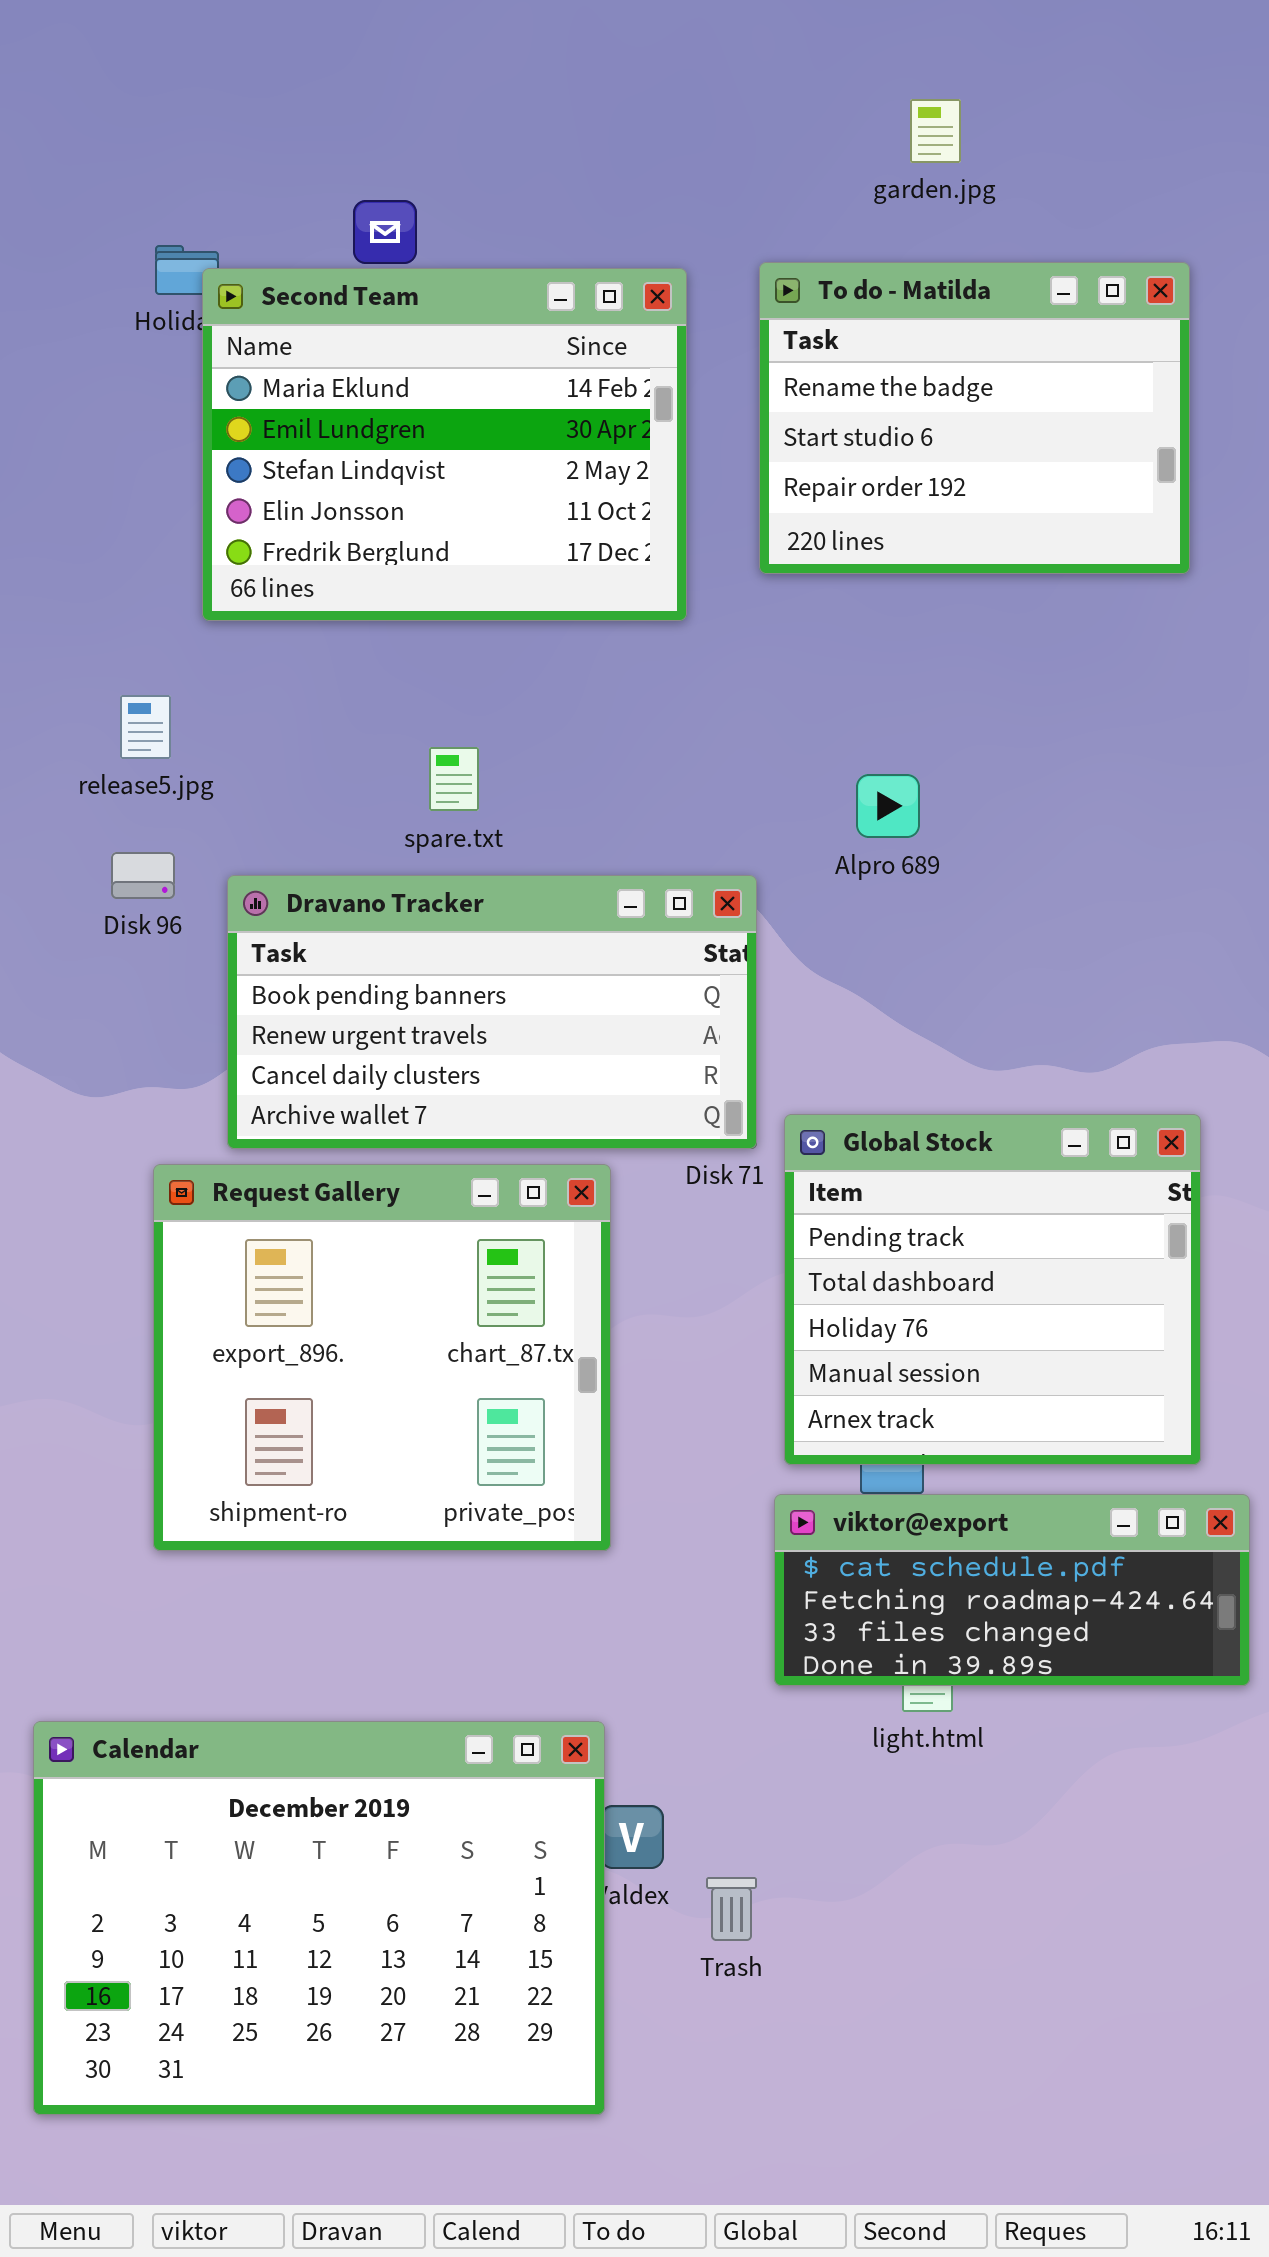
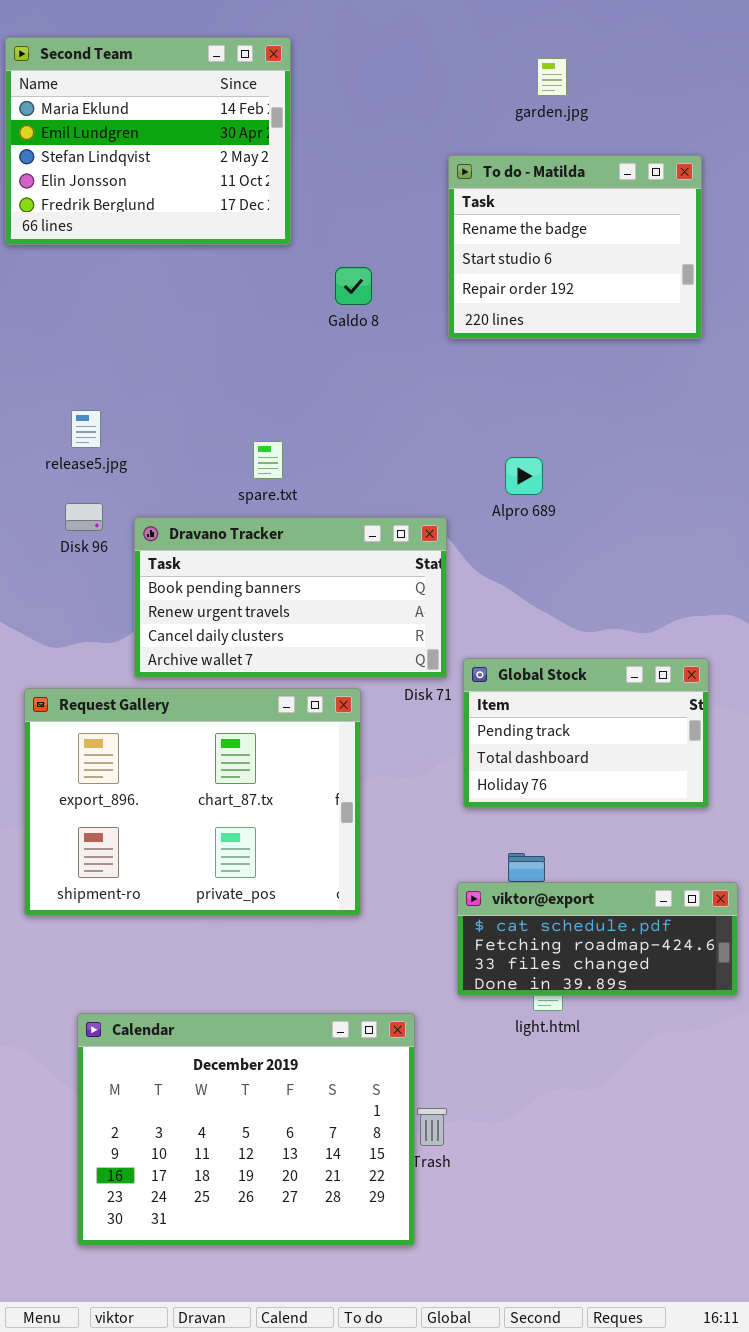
Second Team: [202,268,687,621] -> [5,37,291,245], moved
Global Stock: [784,1114,1201,1465] -> [463,658,709,808], resized
Request Gallery: [153,1164,611,1551] -> [24,688,361,916], resized
Calendar: [33,1721,605,2115] -> [77,1013,415,1246], moved

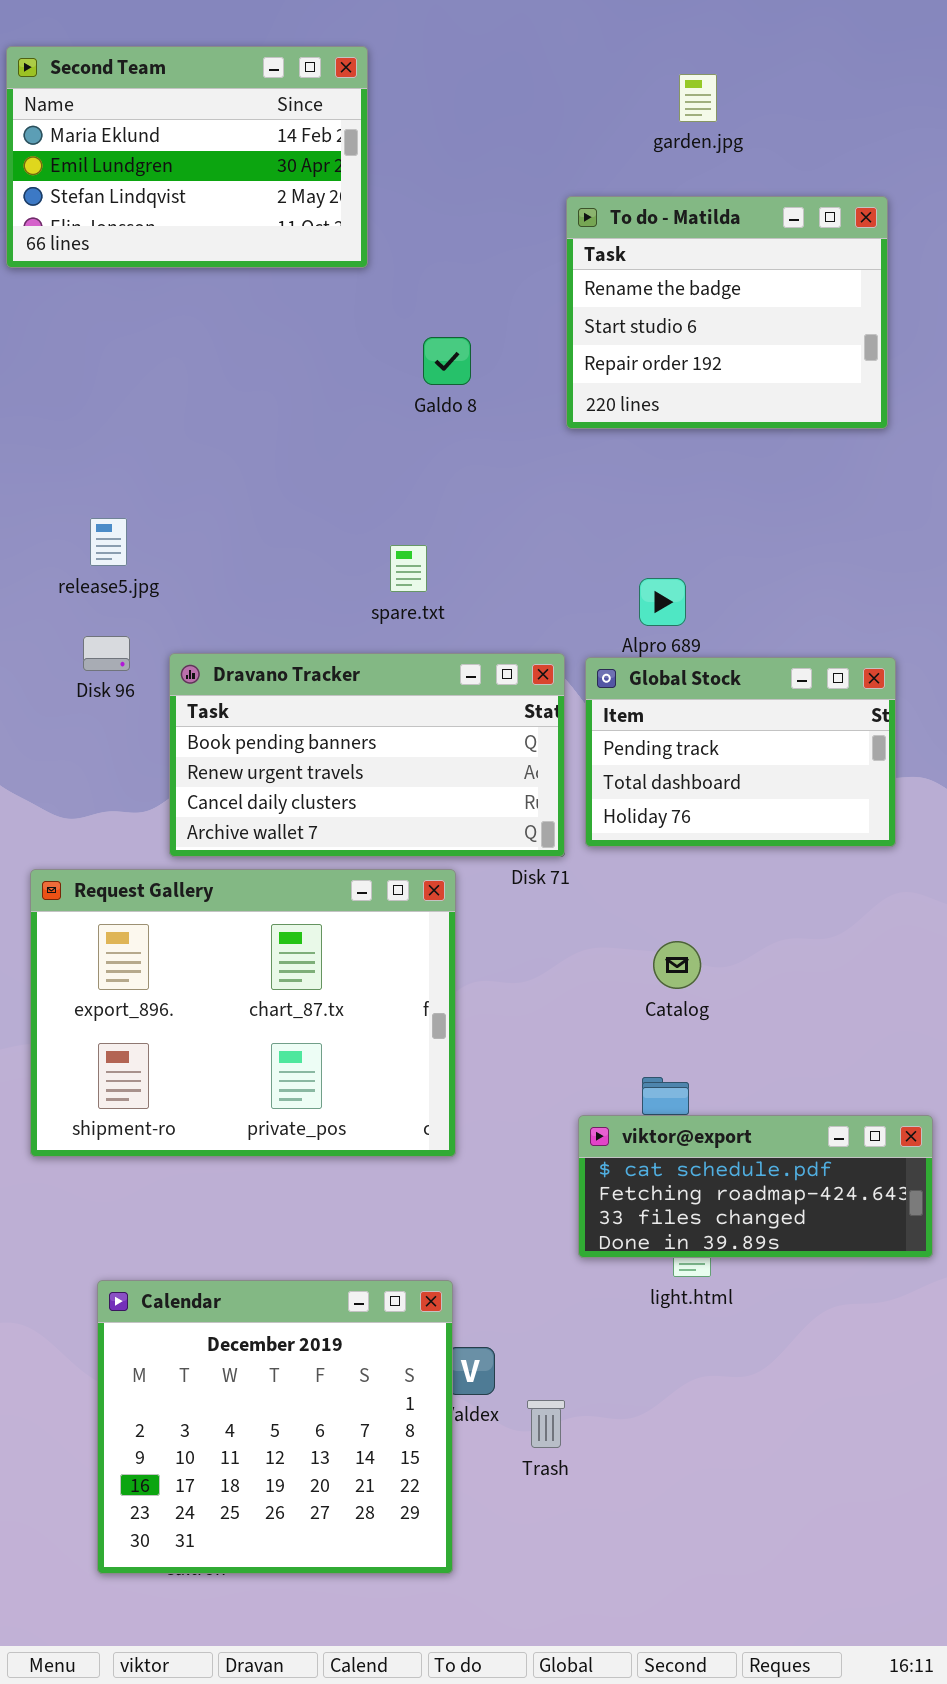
Second Team: [5,37,291,245] -> [6,46,368,268], resized
spare.txt: [253,441,283,479] -> [390,545,427,592], moved
Global Stock: [463,658,709,808] -> [585,657,896,847], moved
Calendar: [77,1013,415,1246] -> [97,1280,453,1574], resized

